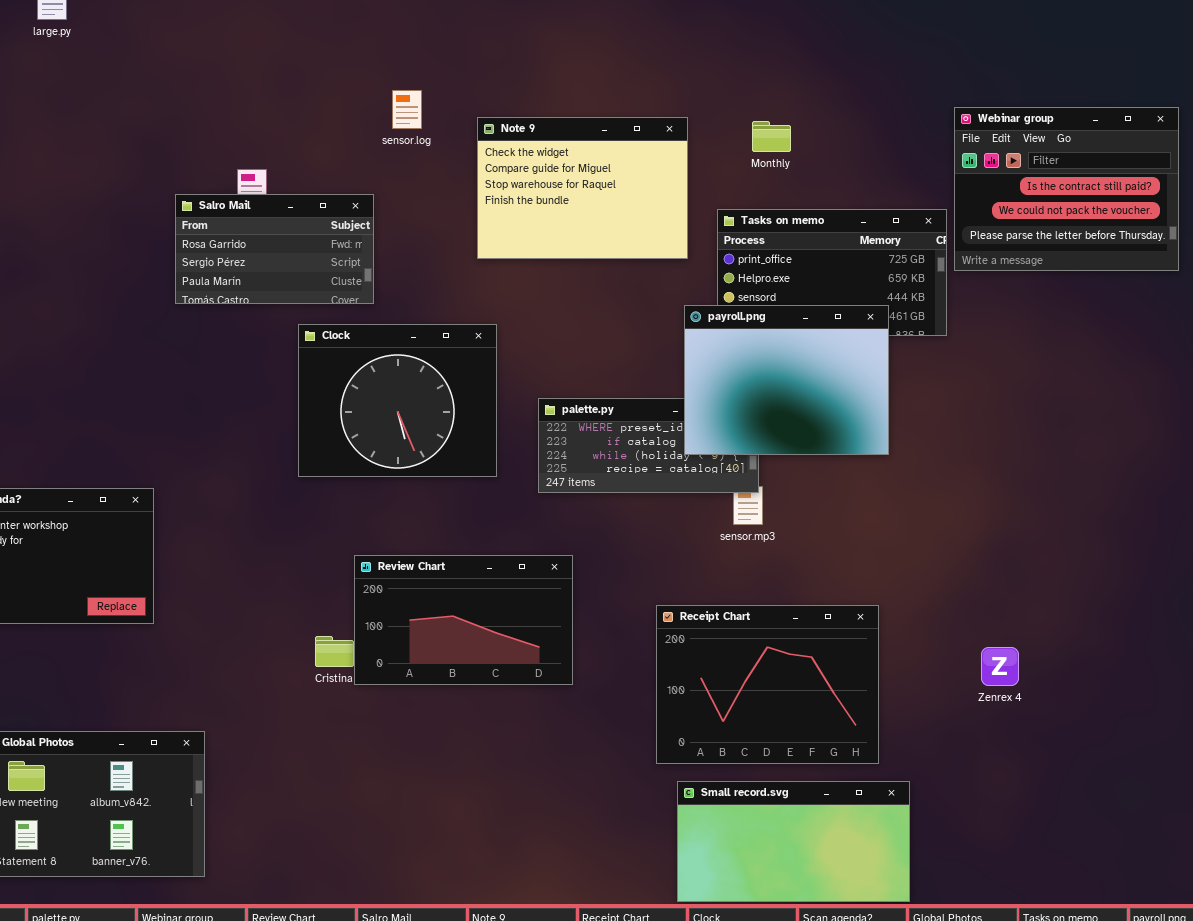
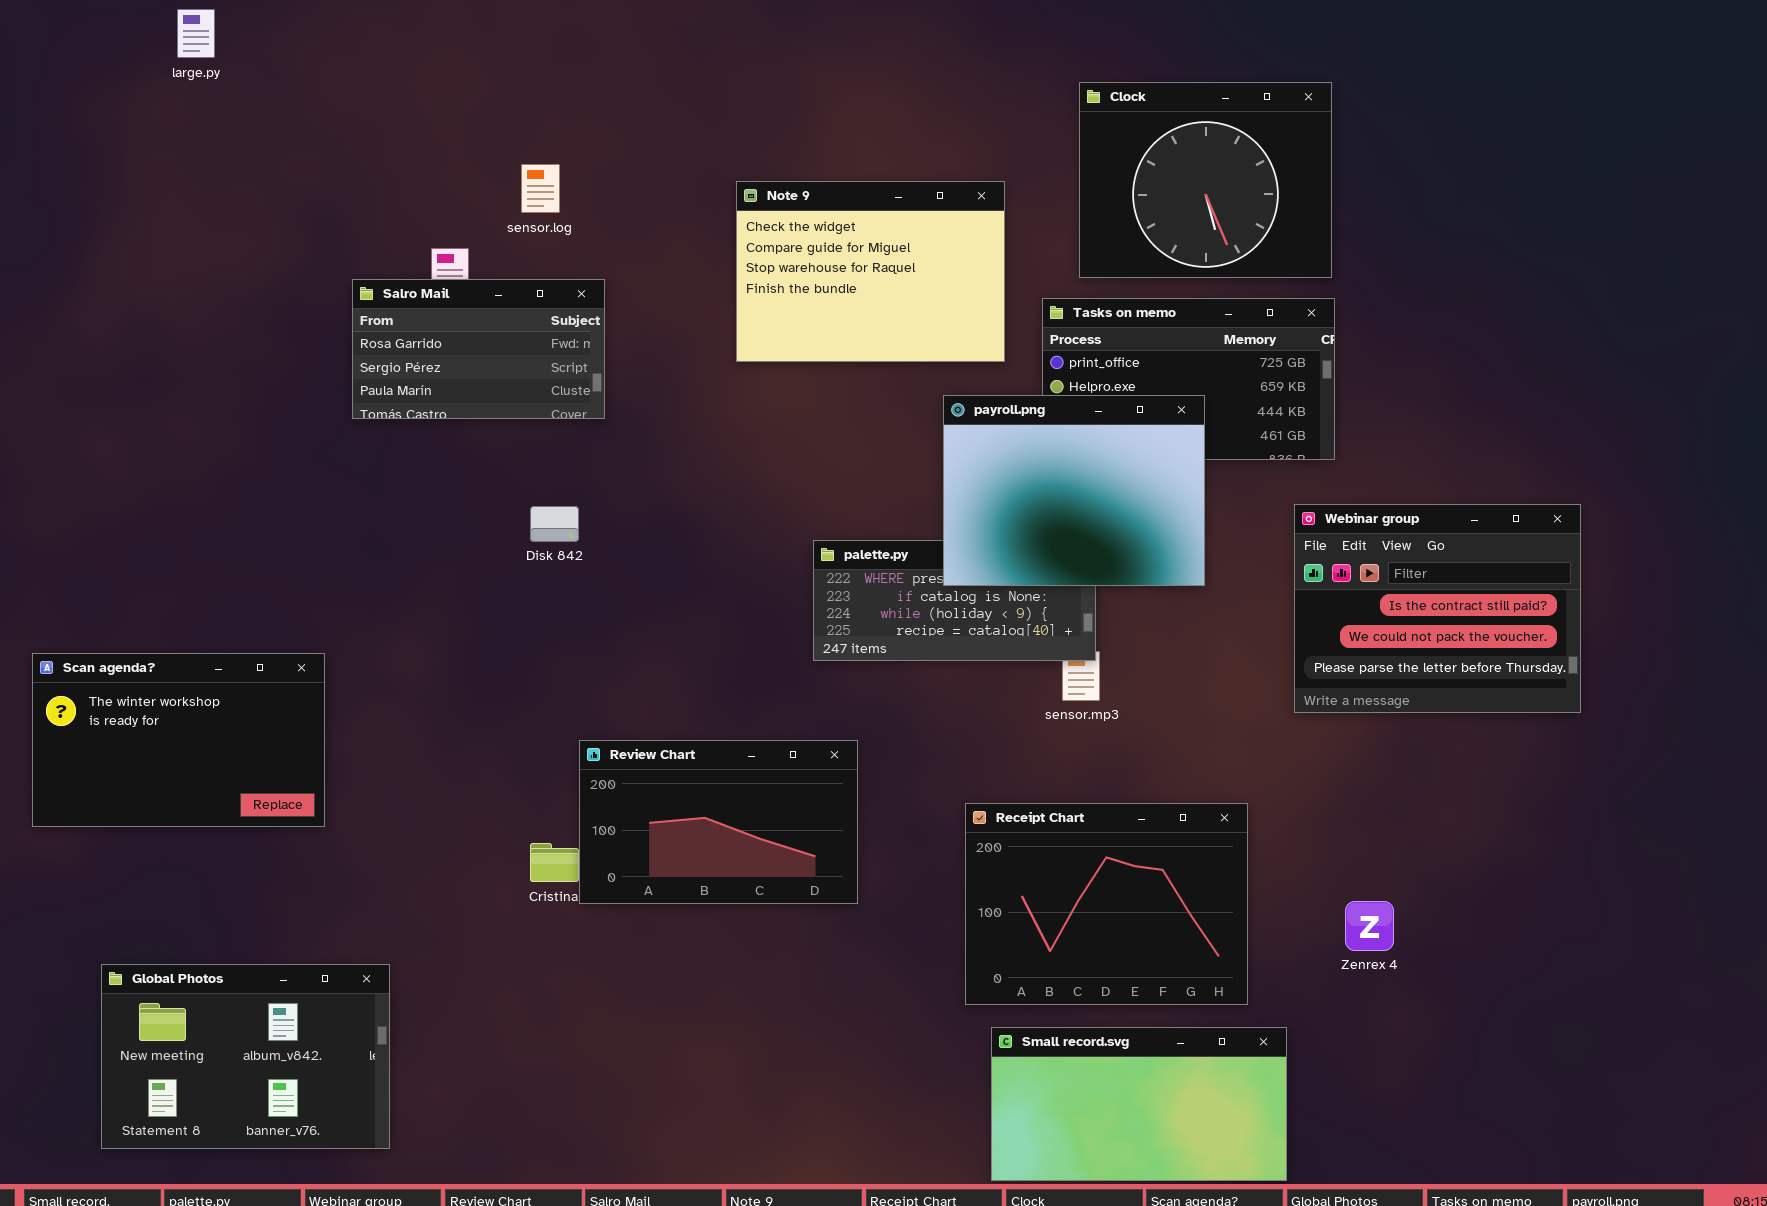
sensor.log: [392,90,422,129] -> [521,164,560,213], moved
Webinar group: [954,107,1179,271] -> [1294,504,1581,713], moved
payroll.png: [684,305,889,455] -> [943,395,1205,586], moved
Clock: [298,324,497,477] -> [1079,82,1332,278], moved
Zenrex 4: [981,647,1019,686] -> [1345,901,1394,951], moved

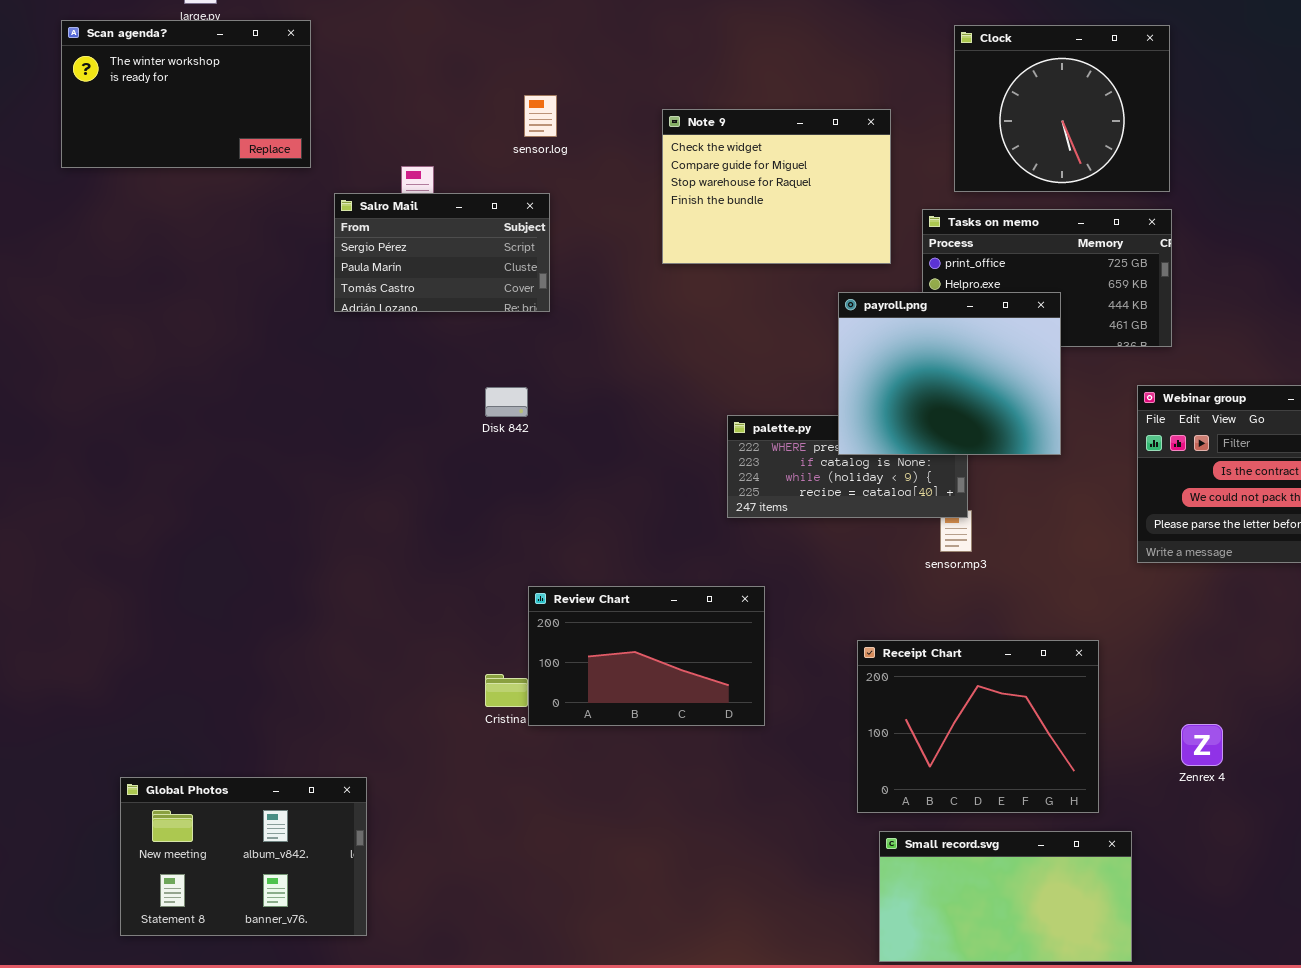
sensor.log: [521,164,560,213] -> [524,95,557,137], moved
Salro Mail: [352,279,605,419] -> [334,193,550,312], scrolled down 1 row
Scan agenda?: [32,653,325,827] -> [61,20,311,168], moved

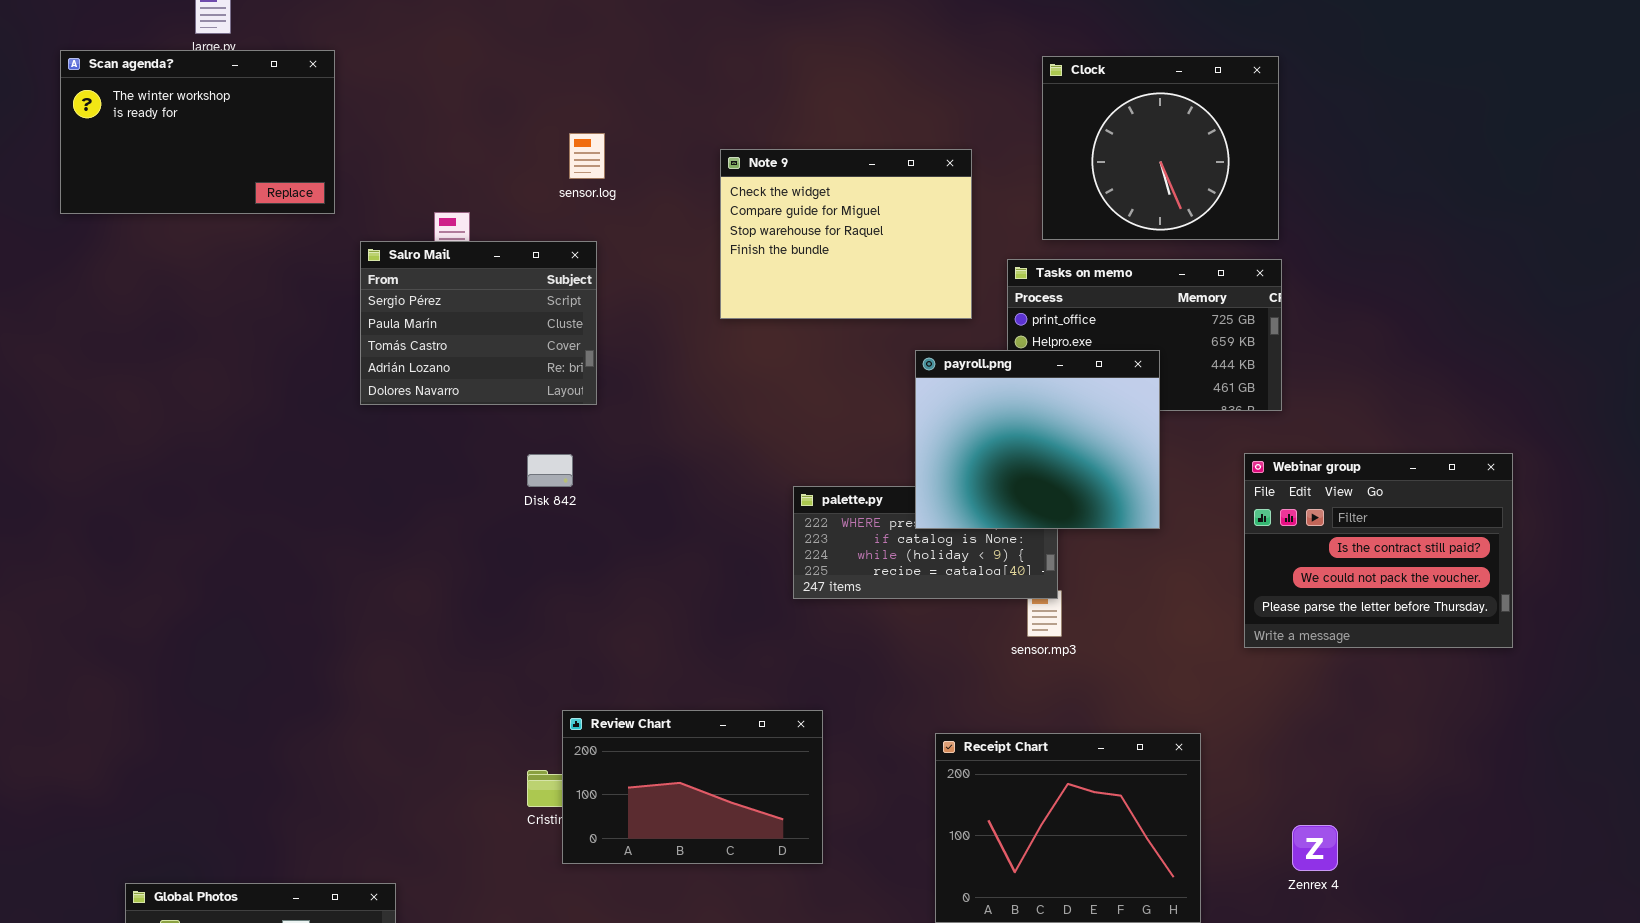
Salro Mail: [334,193,550,312] -> [360,241,597,405], resized
Review Chart: [528,586,765,726] -> [562,710,823,864], moved

